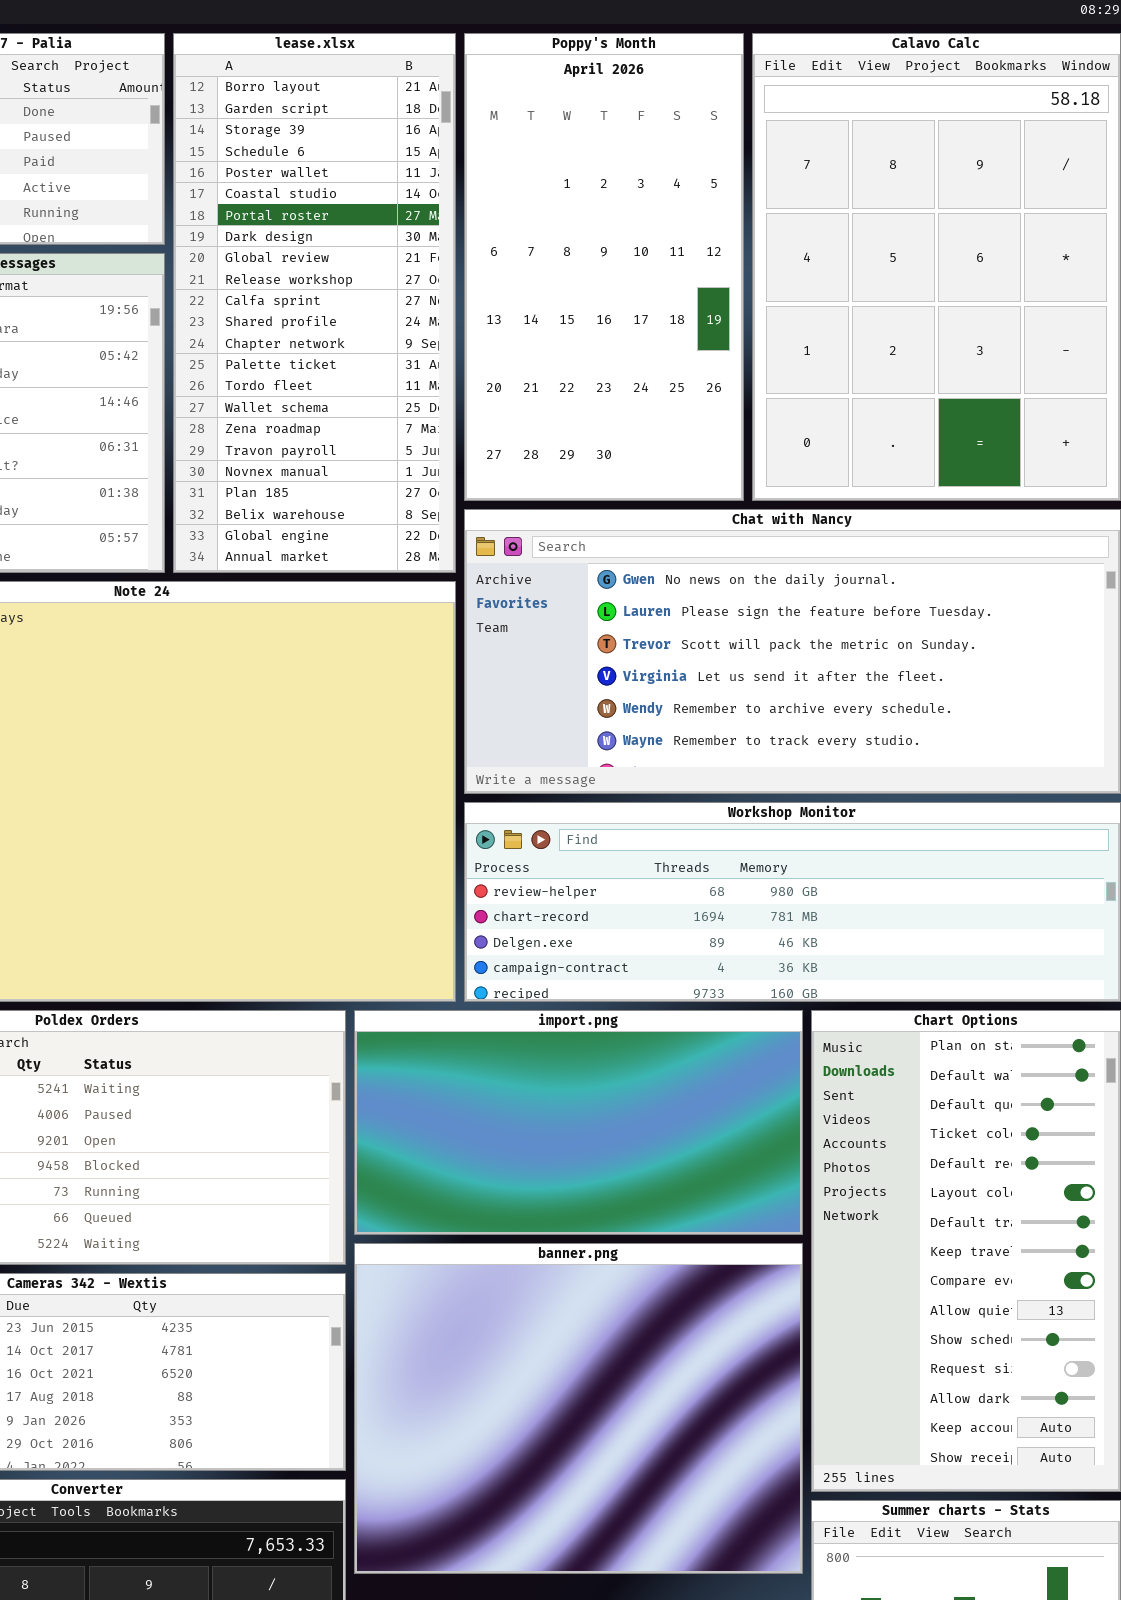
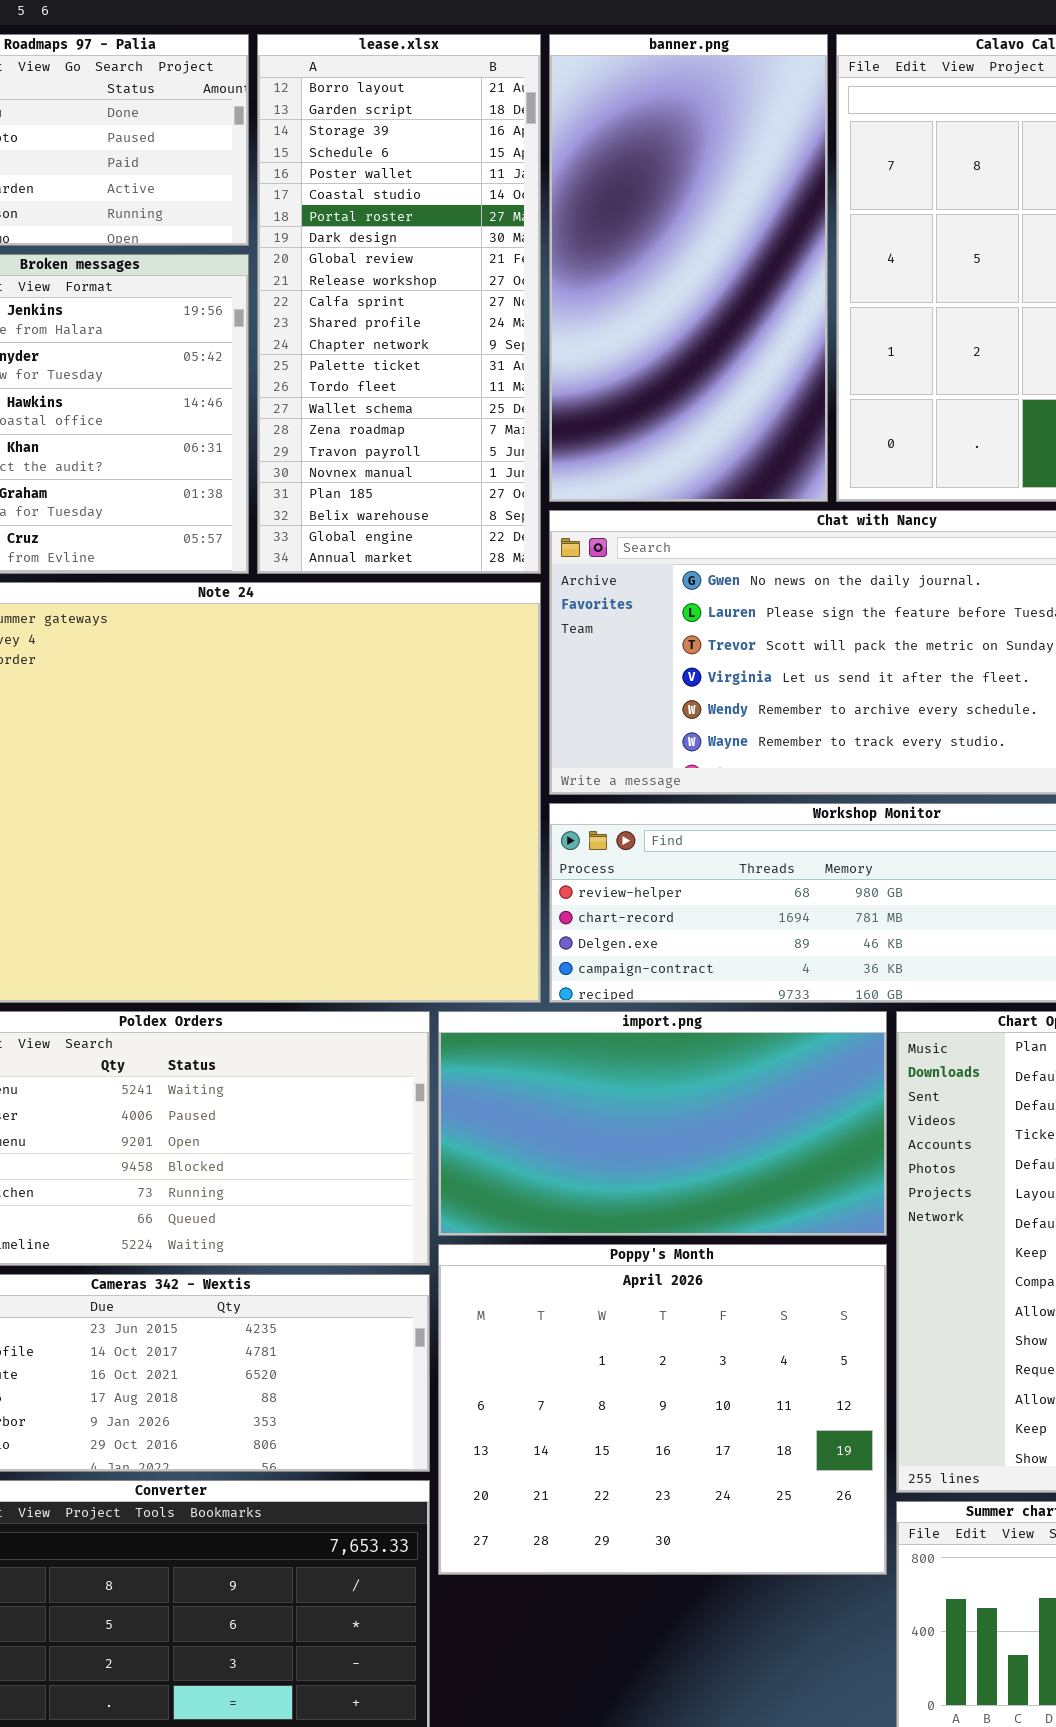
Poppy's Month: [464,33,744,501] -> [438,1244,887,1575], moved, resized
banner.png: [354,1243,803,1574] -> [549,34,828,502], moved, resized

